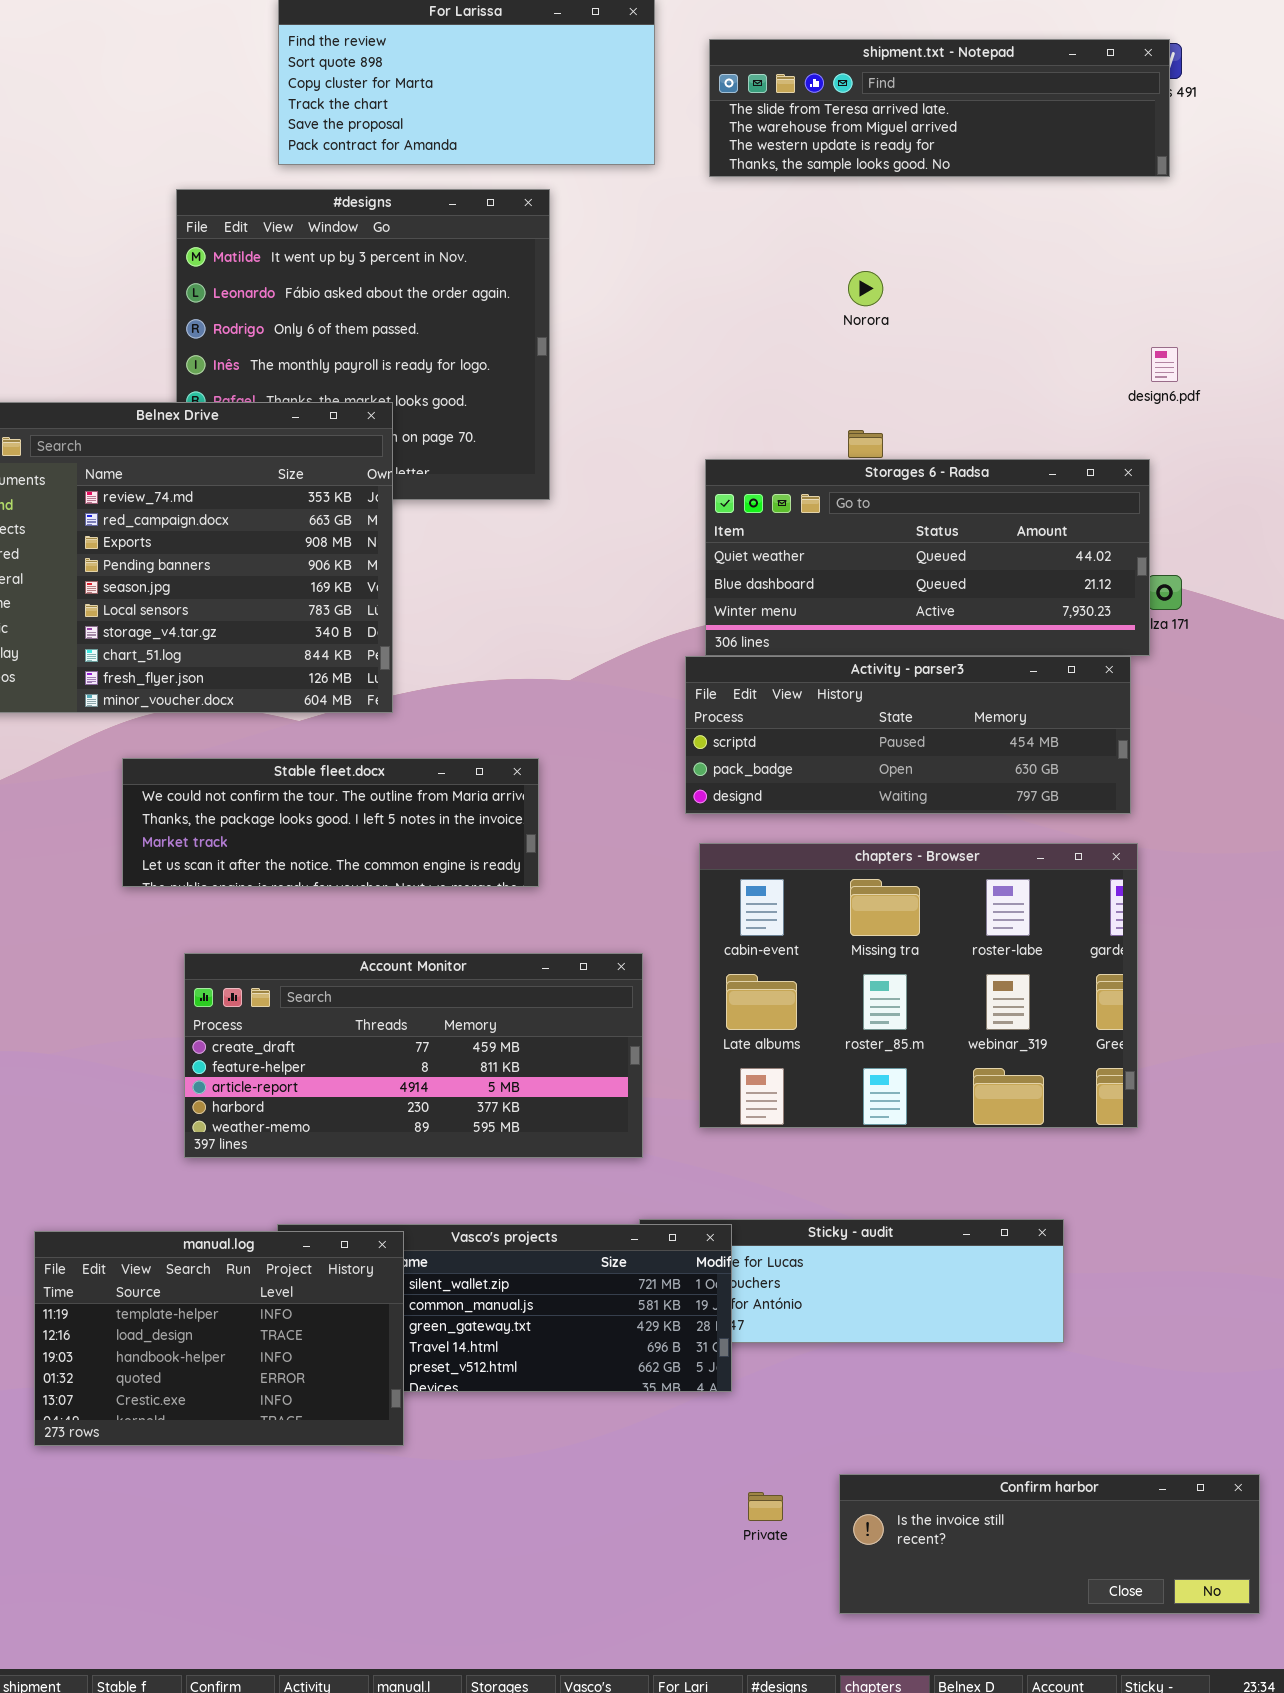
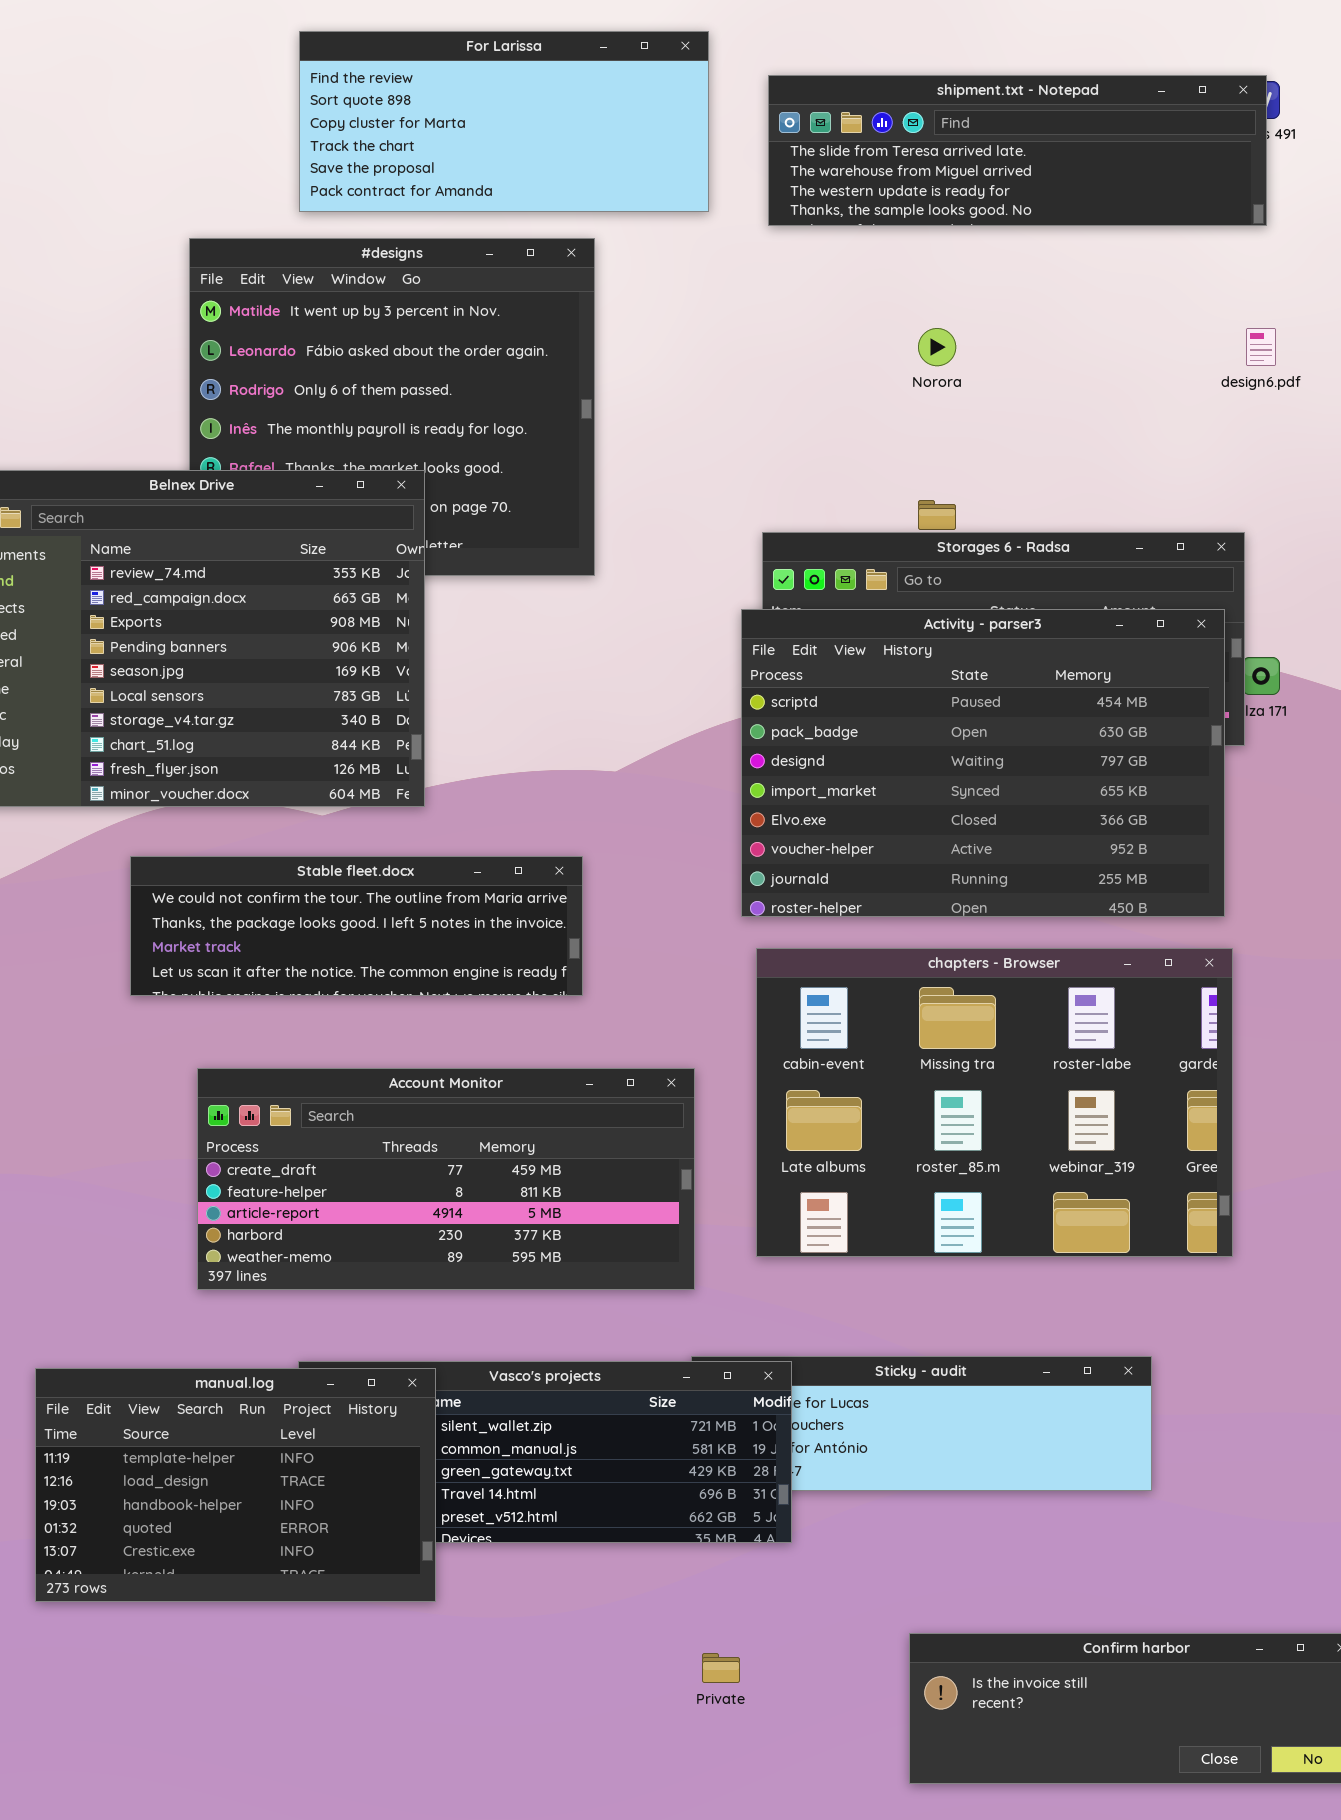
design6.pdf: [1151,347,1178,382] -> [1246,328,1276,366], moved
Activity - parser3: [685,656,1131,814] -> [741,609,1225,917], resized
Private: [748,1492,783,1521] -> [702,1653,740,1683], moved

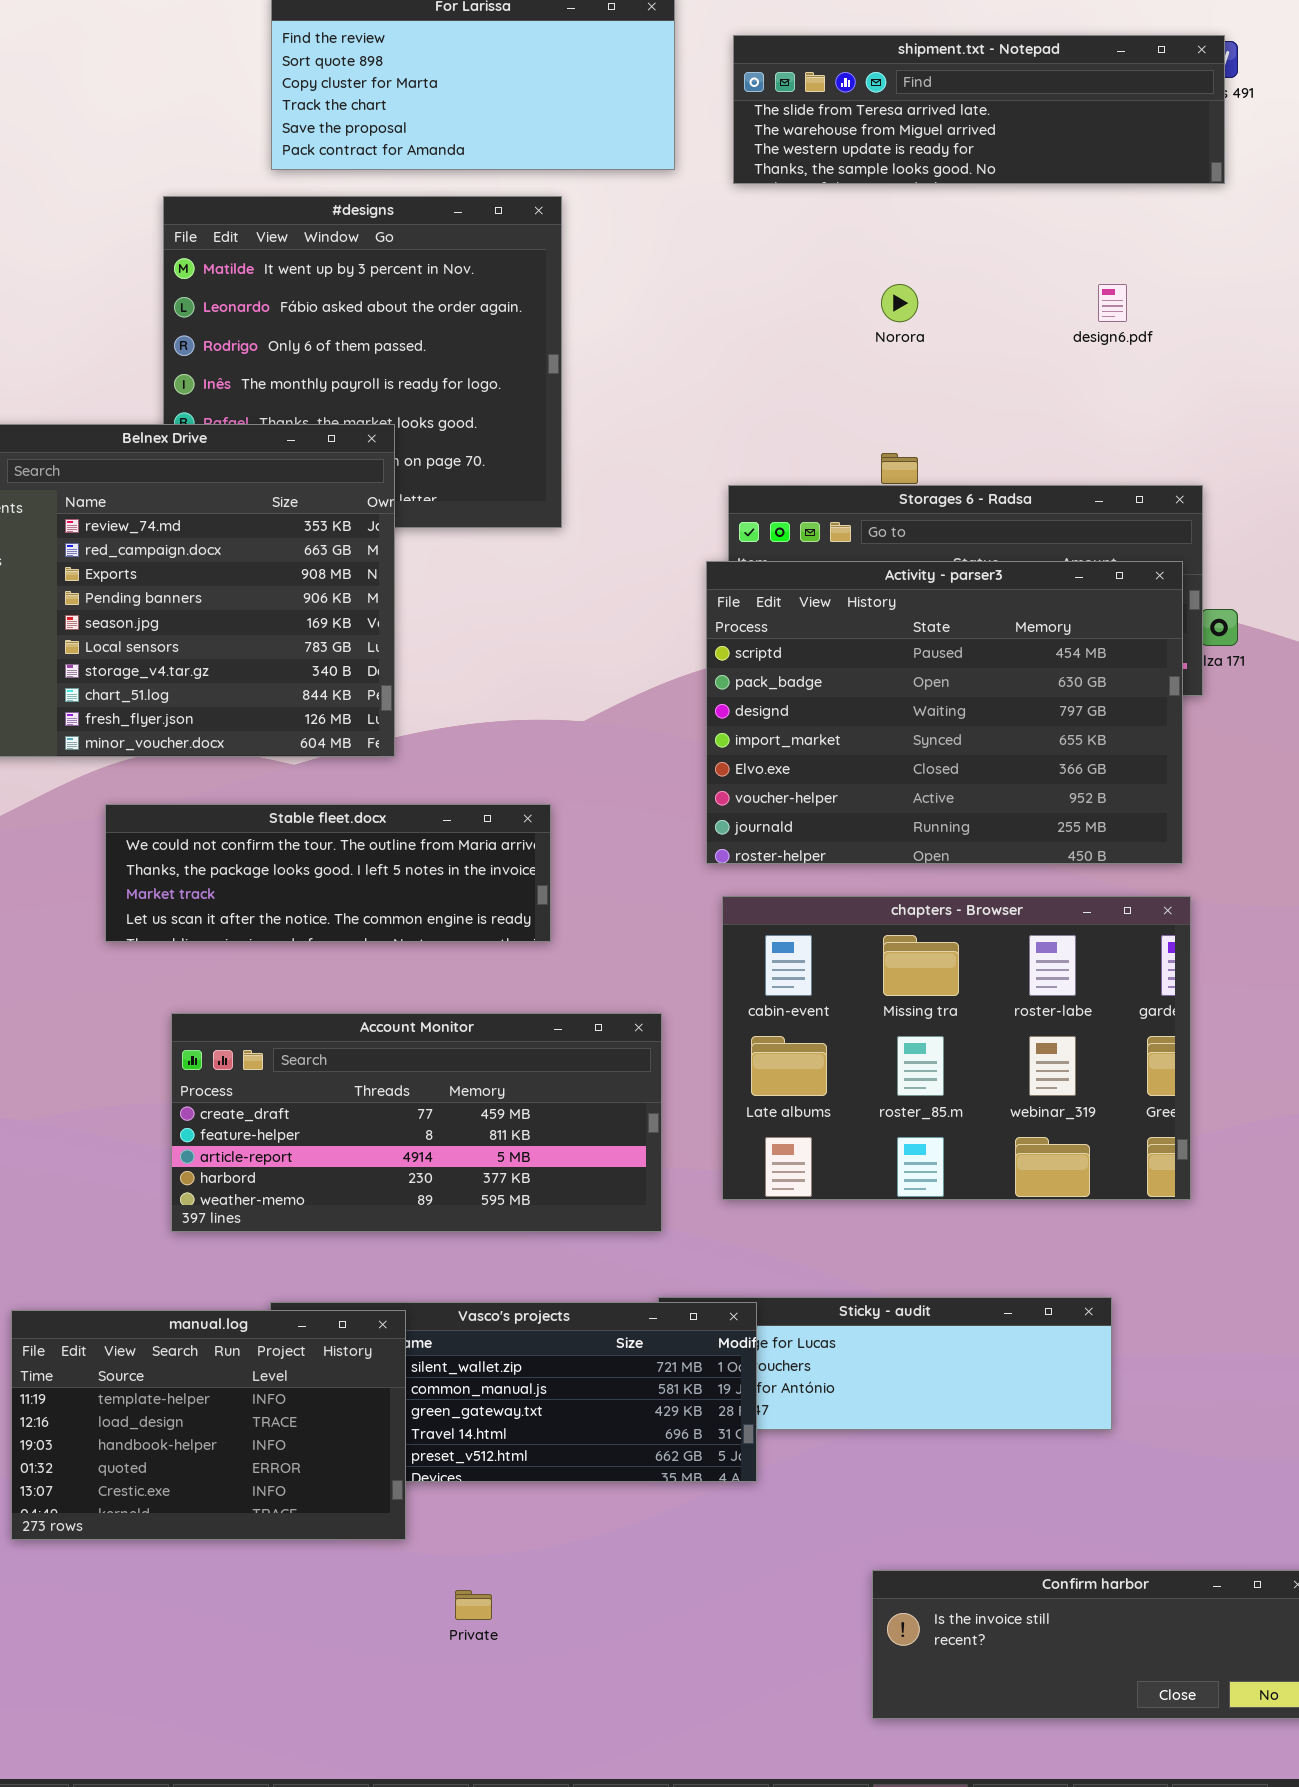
design6.pdf: [1246,328,1276,366] -> [1098,284,1127,322], moved
Private: [702,1653,740,1683] -> [455,1590,492,1620], moved

